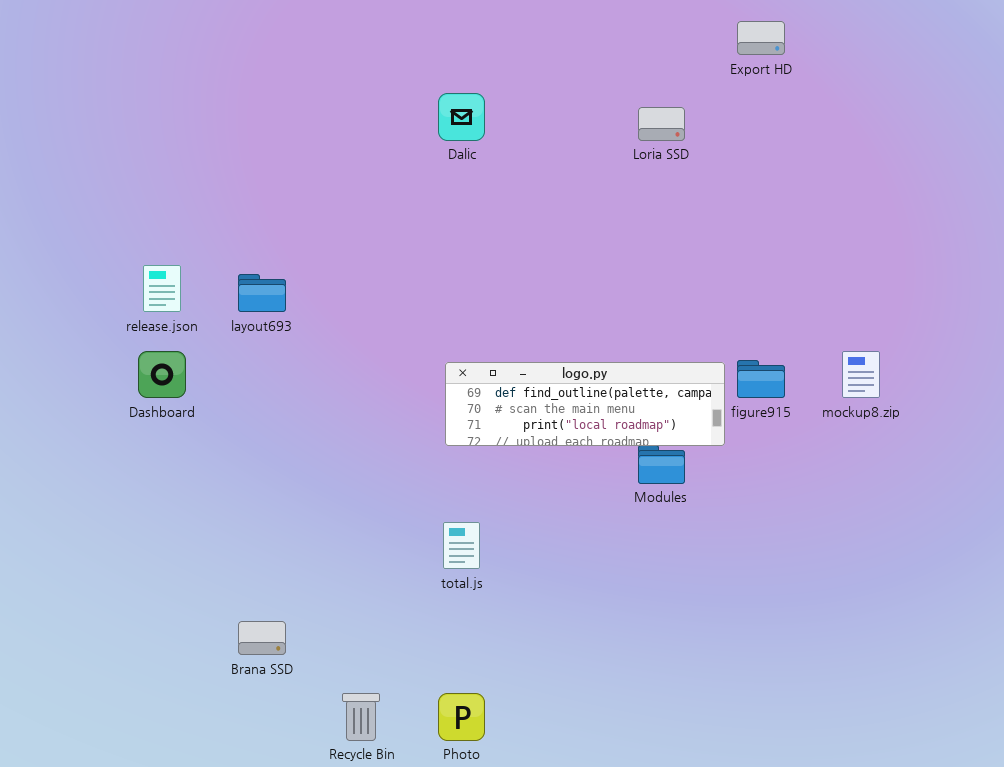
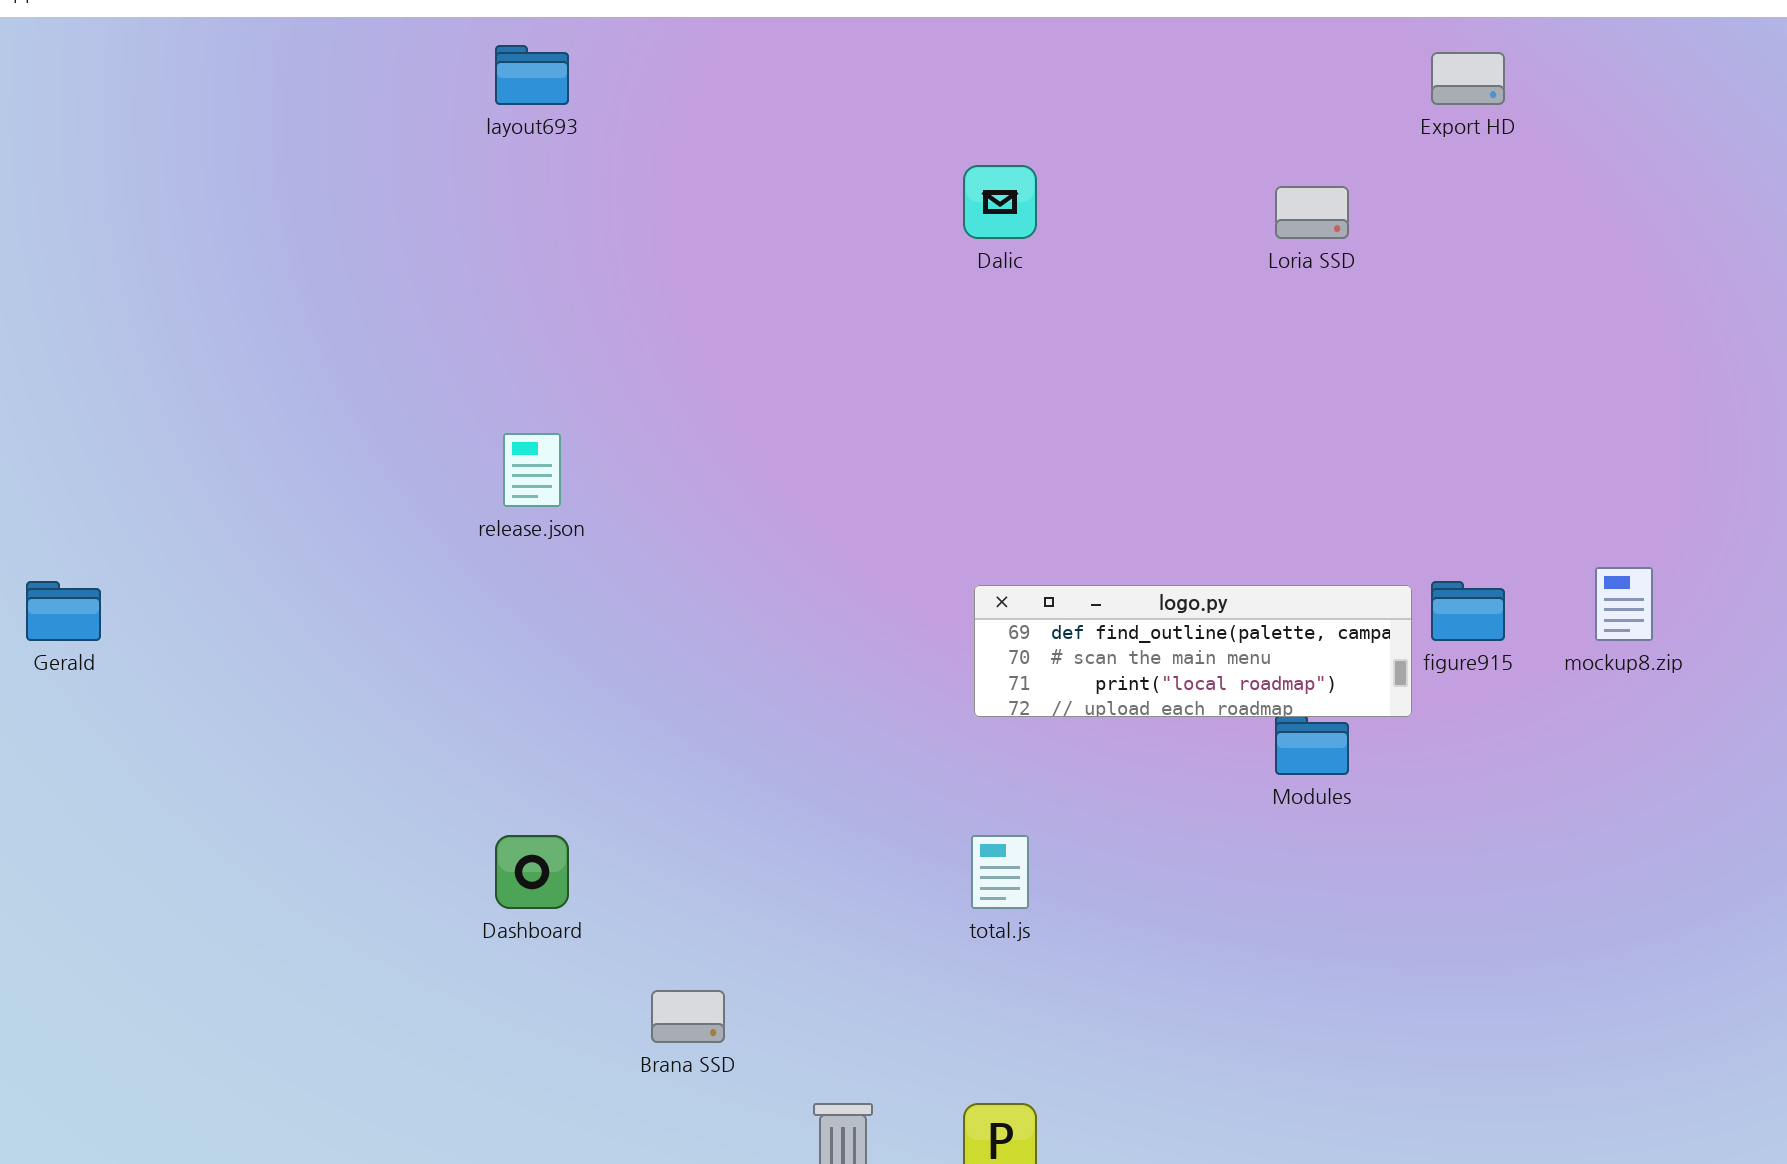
layout693: [238,274,286,312] -> [495,45,569,105], moved
Dashboard: [138,351,186,398] -> [495,835,569,909], moved

